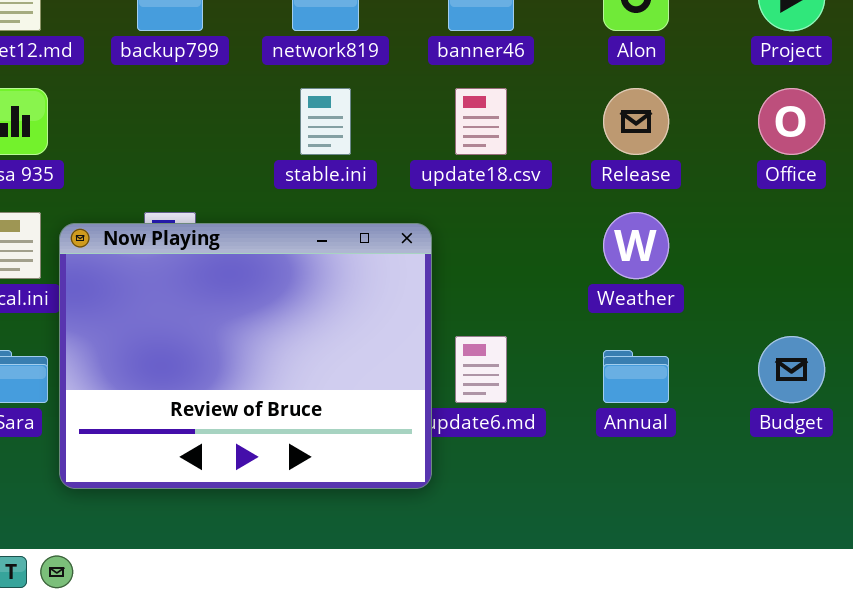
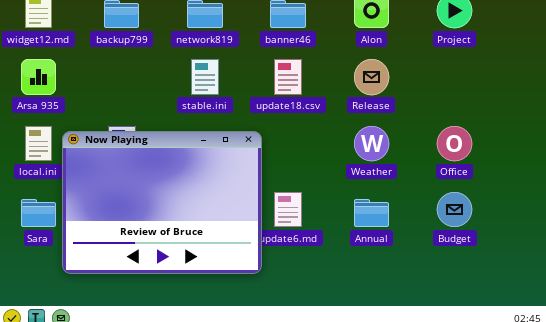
Office: [758,88,825,155] -> [437,126,472,161], moved

